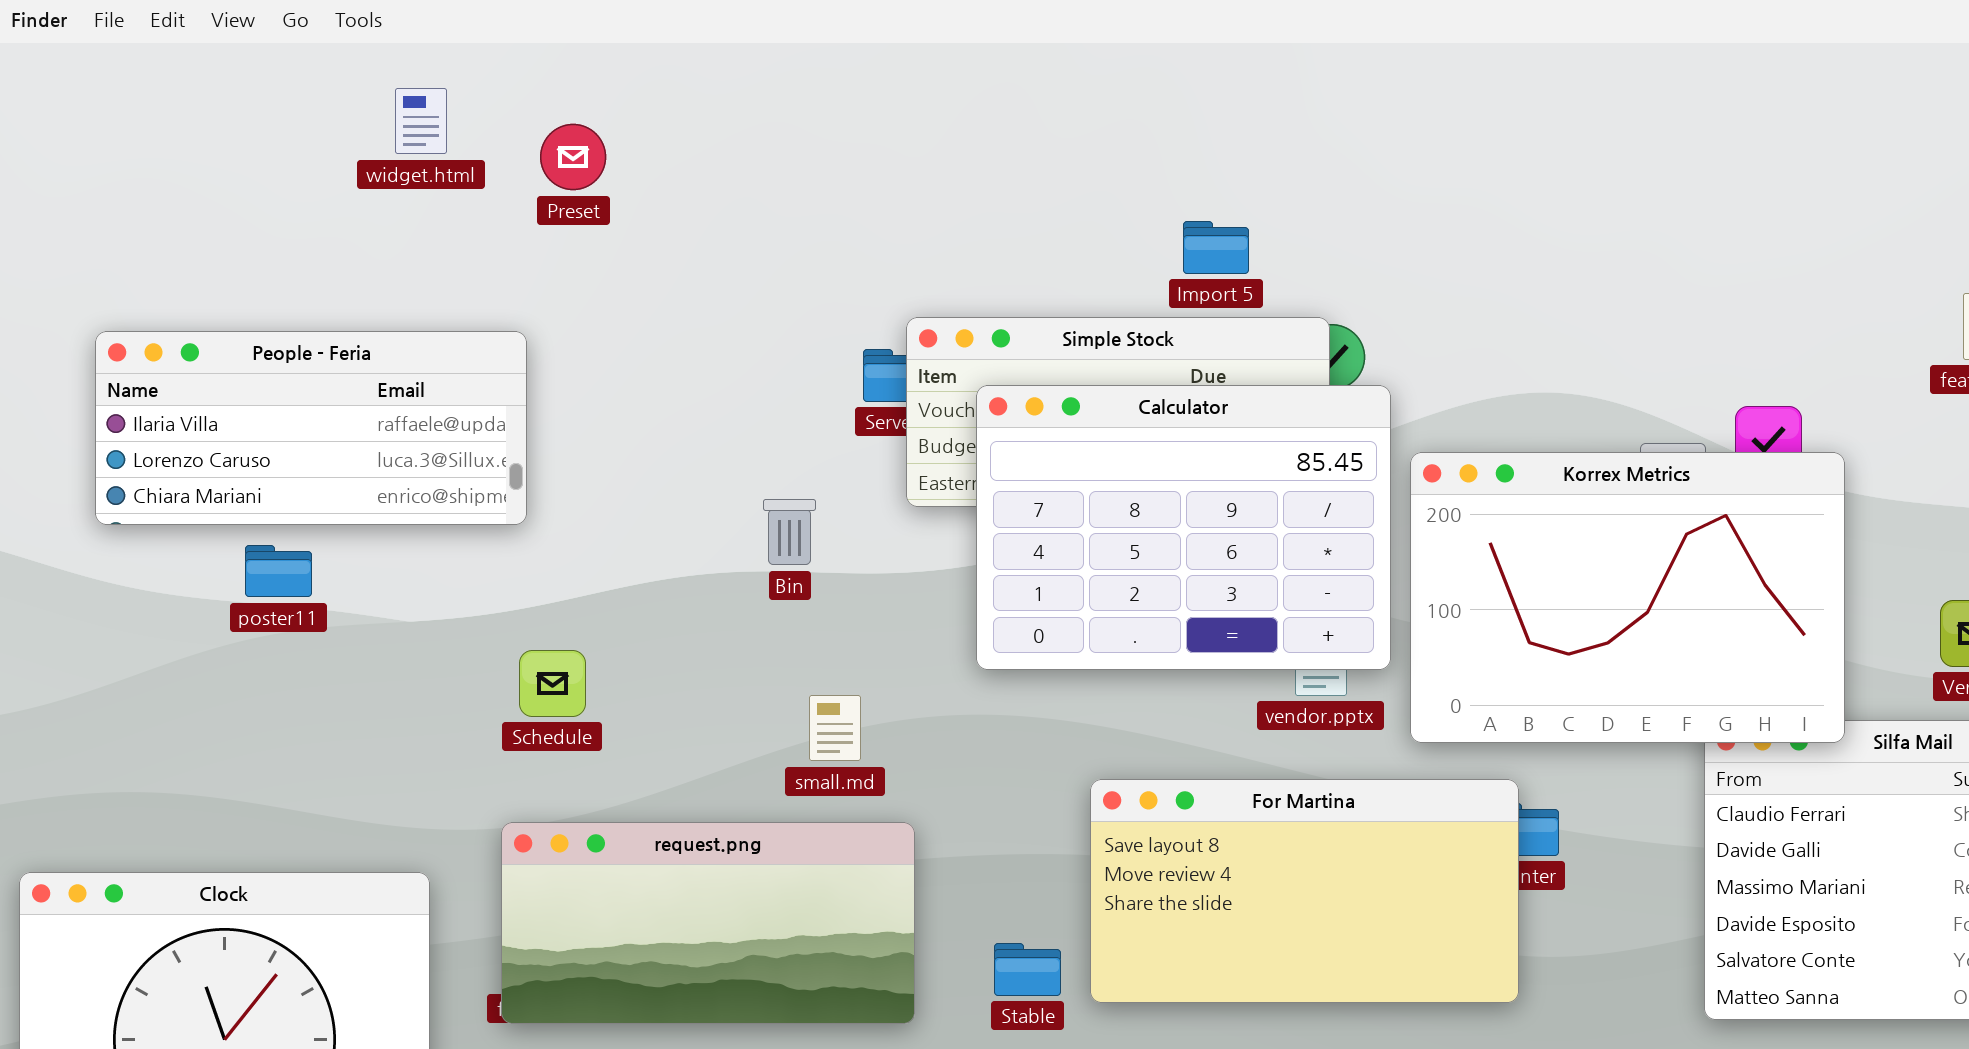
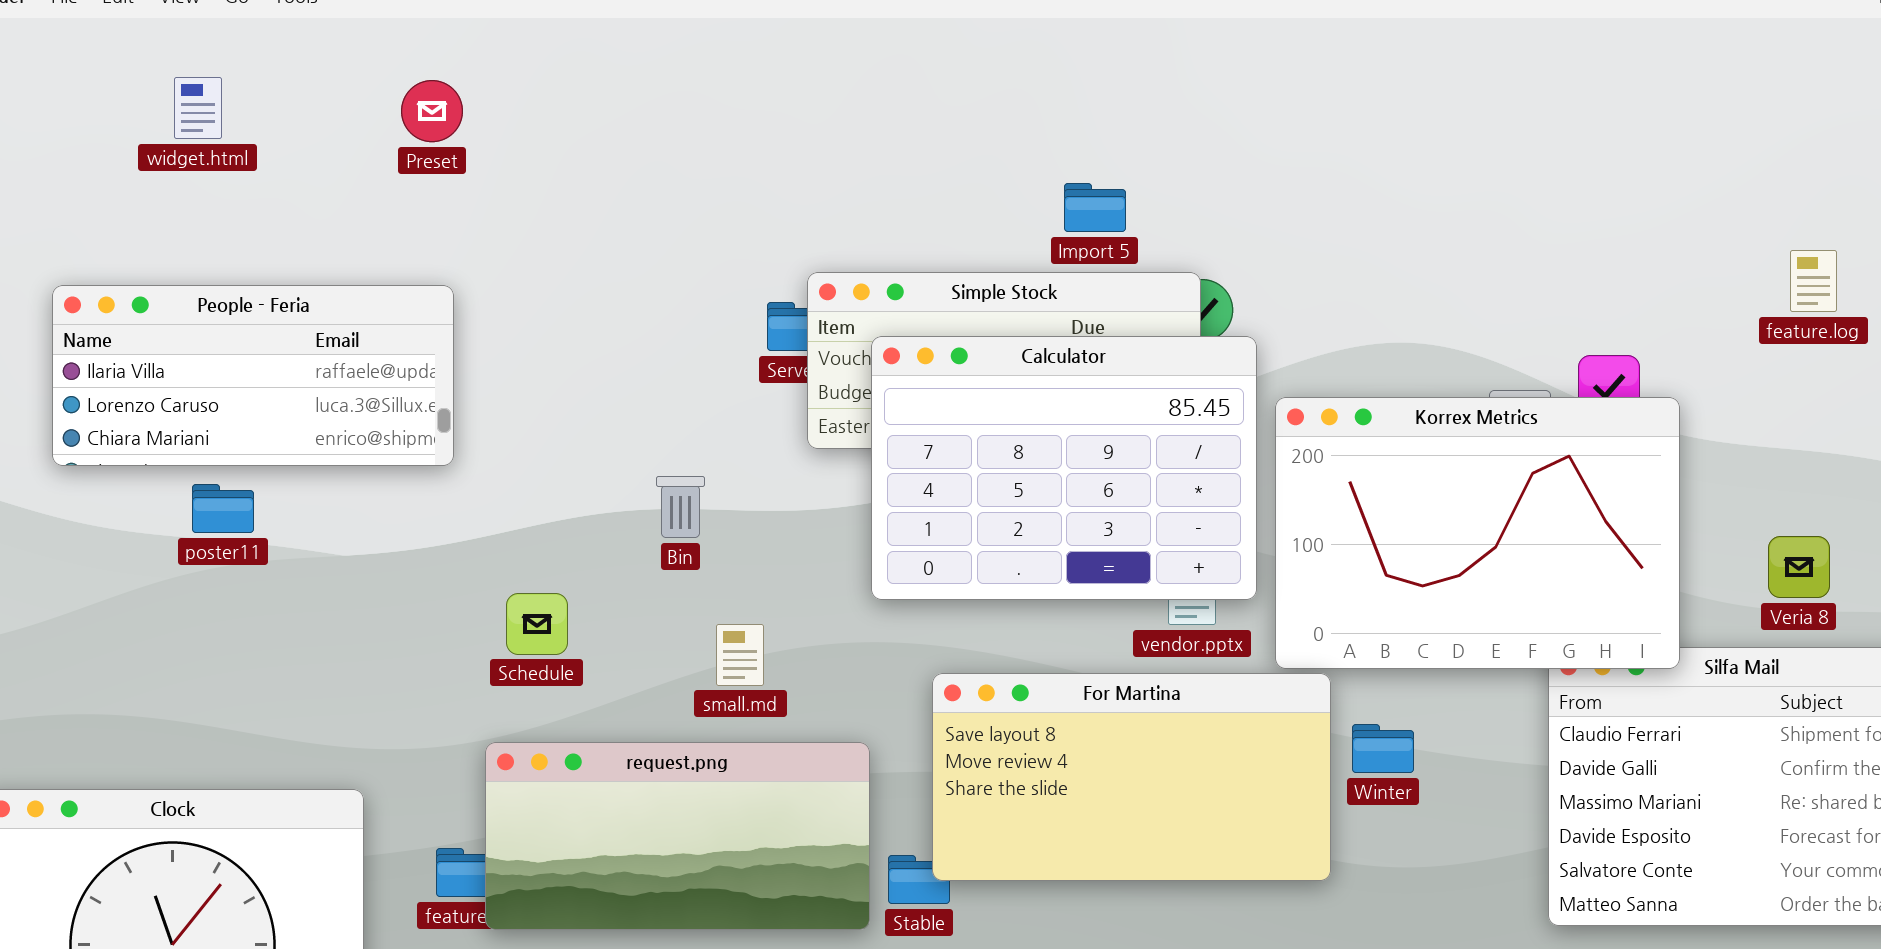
widget.html: [395,88,447,154] -> [174,77,222,139], moved
Preset: [540,124,606,190] -> [401,80,463,142], moved
Bin: [763,499,816,565] -> [656,476,705,538], moved
Schedule: [519,650,586,717] -> [506,593,568,655], moved
For Martina: [1090,779,1519,1003] -> [932,673,1331,881], moved
request.png: [501,822,915,1024] -> [485,742,870,930], moved

